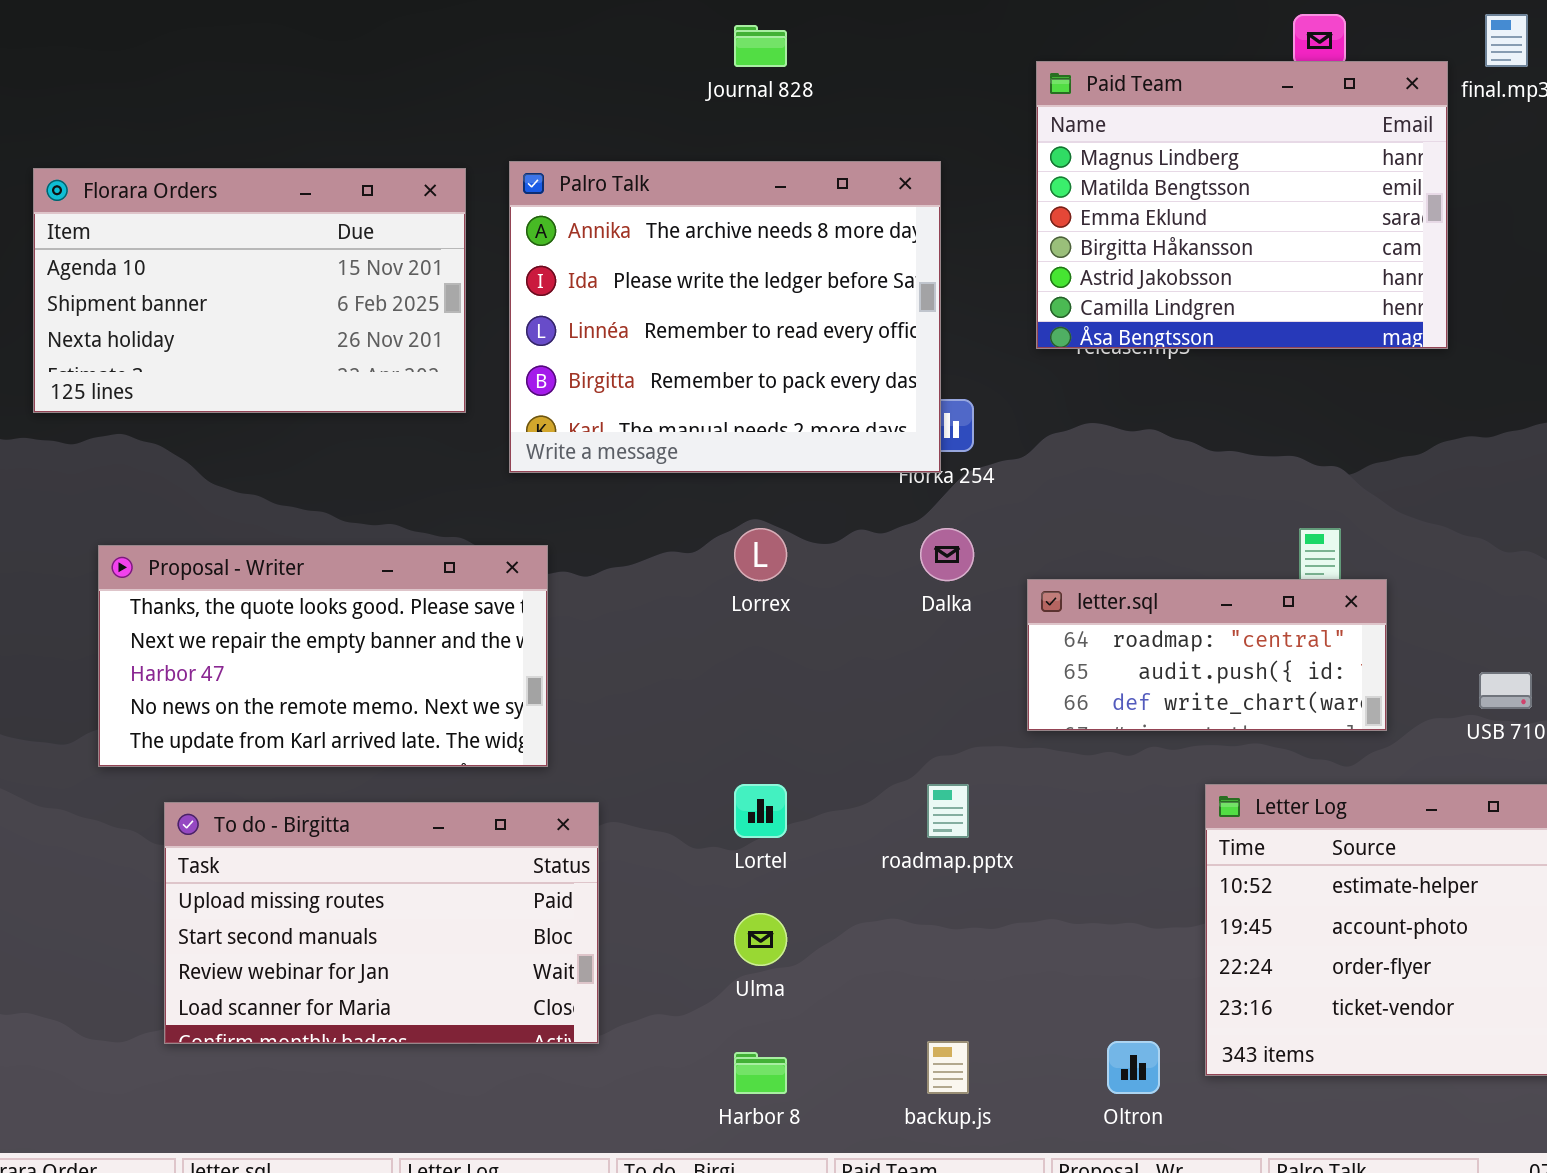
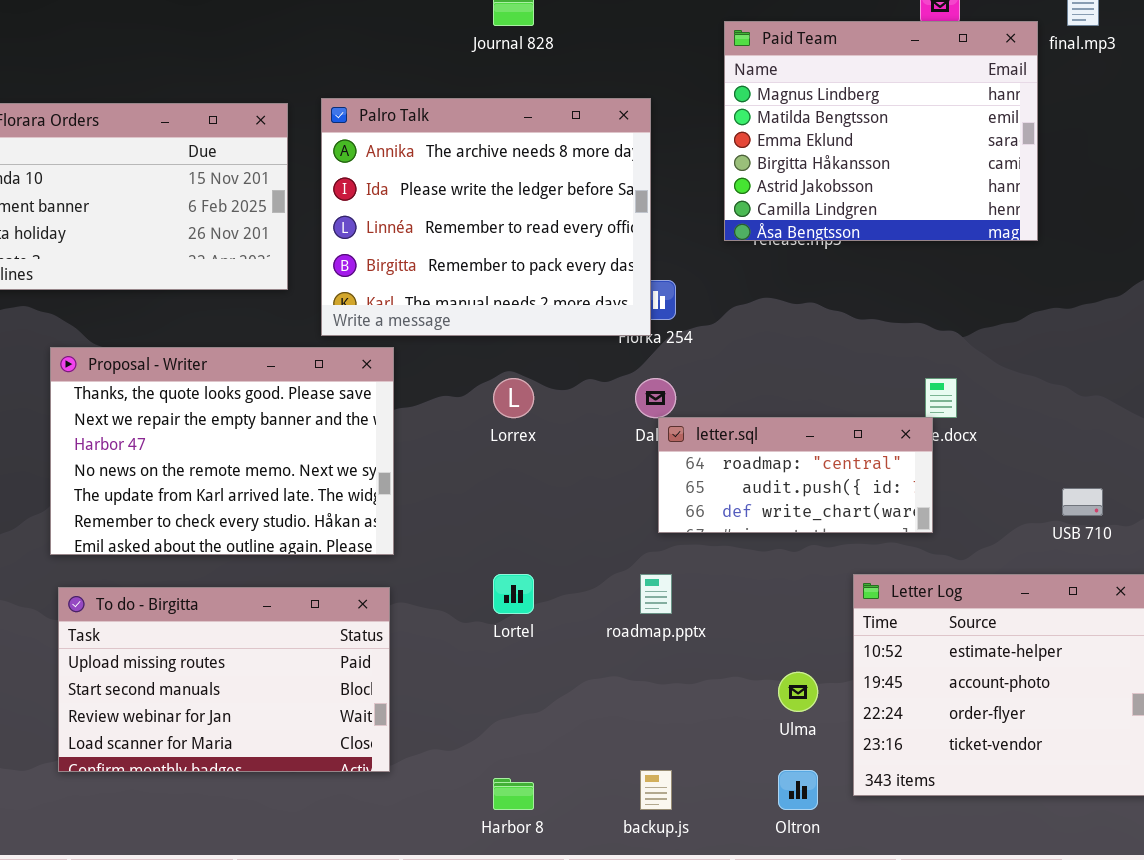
Proposal - Writer: [98,545,548,767] -> [50,347,394,555], moved, resized
letter.sql: [1027,579,1387,731] -> [658,417,933,533], moved
Ulma: [734,913,787,966] -> [778,672,818,712], moved

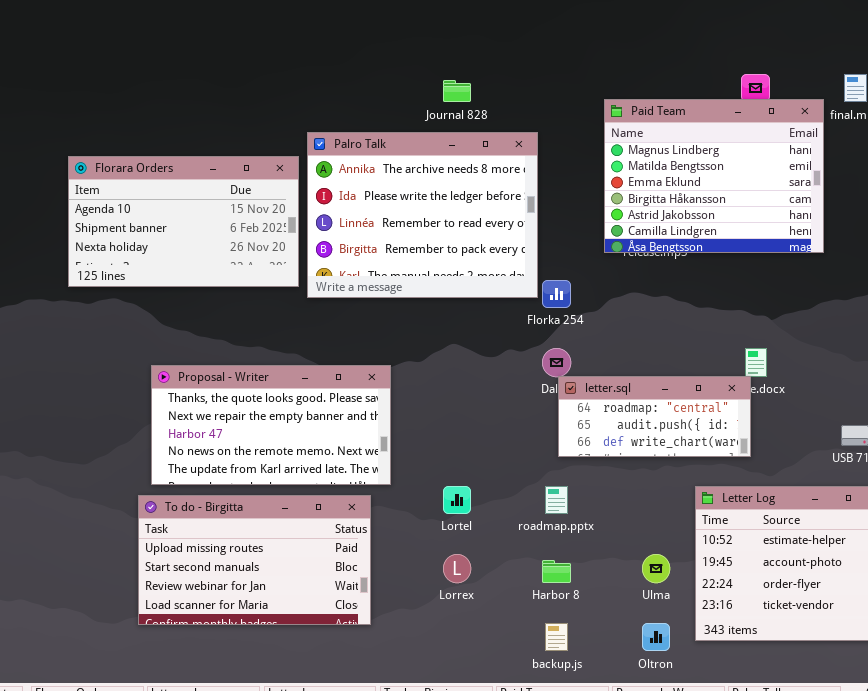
Palro Talk: [321,98,651,336] -> [307,132,538,298], moved
Proposal - Writer: [50,347,394,555] -> [151,365,391,485], moved, resized
Lorrex: [493,378,534,418] -> [443,554,471,583], moved
Harbor 8: [493,778,534,810] -> [542,560,571,583], moved

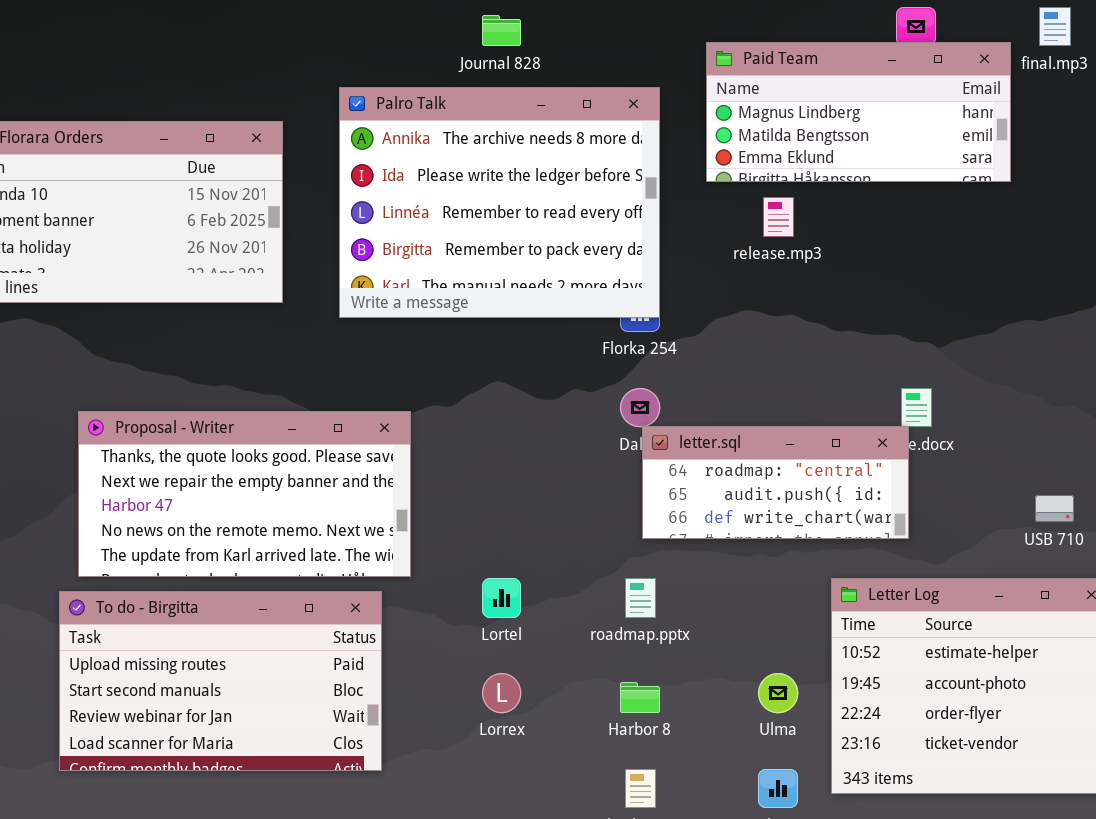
Paid Team: [604,99,824,253] -> [706,42,1011,182], resized
Palro Talk: [307,132,538,298] -> [339,87,660,318], moved

